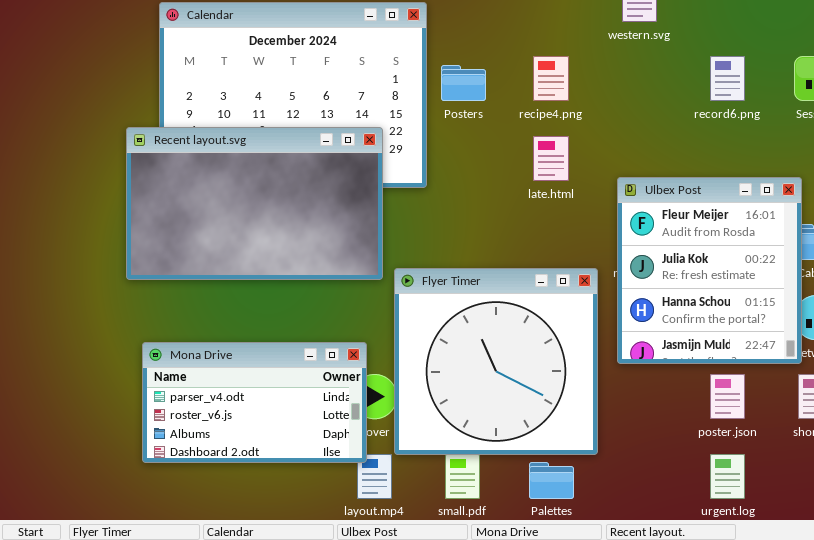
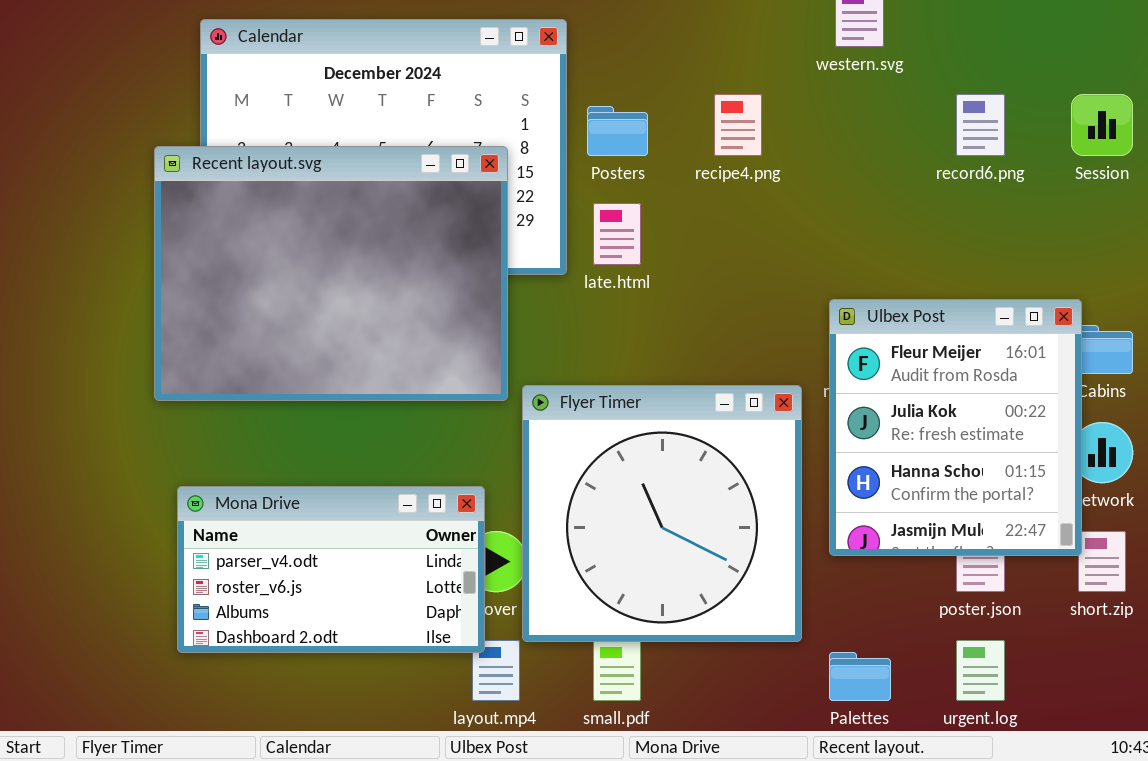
Recent layout.svg: [126,127,383,280] -> [154,146,508,401], resized
late.html: [533,136,569,181] -> [593,203,641,265], moved
Ulbex Post: [617,177,802,364] -> [829,299,1082,556], moved
Palettes: [529,462,574,499] -> [829,652,891,701], moved

